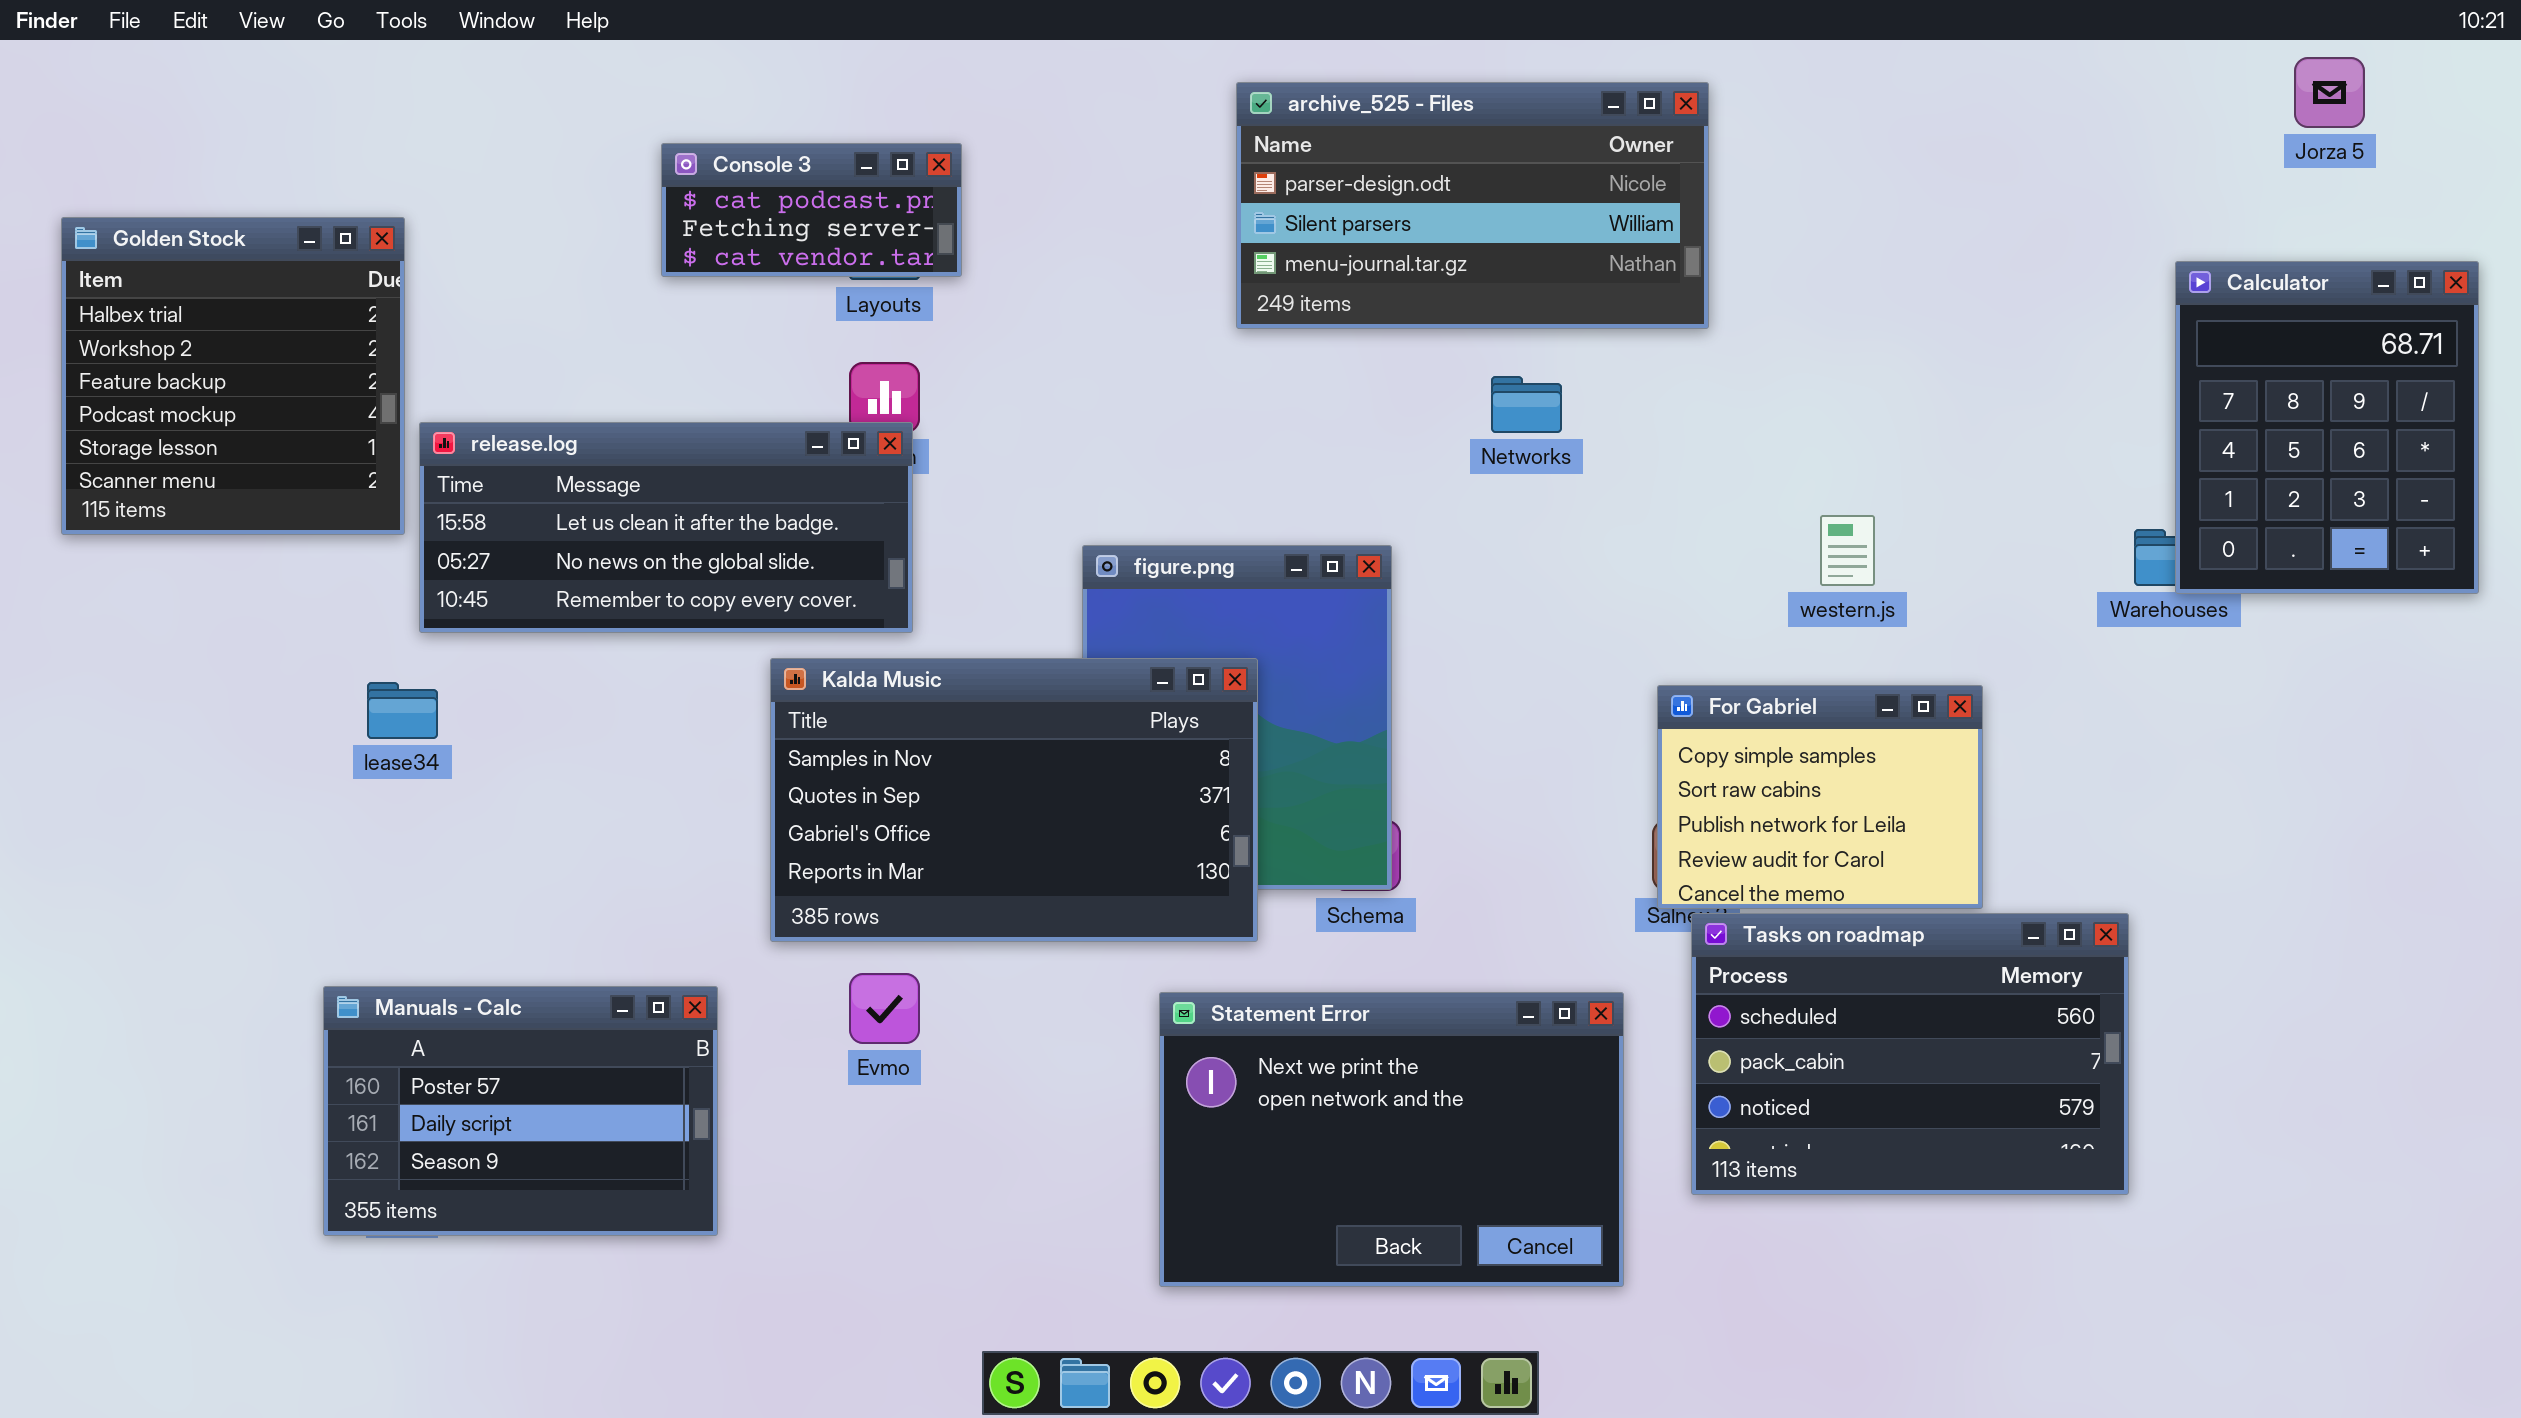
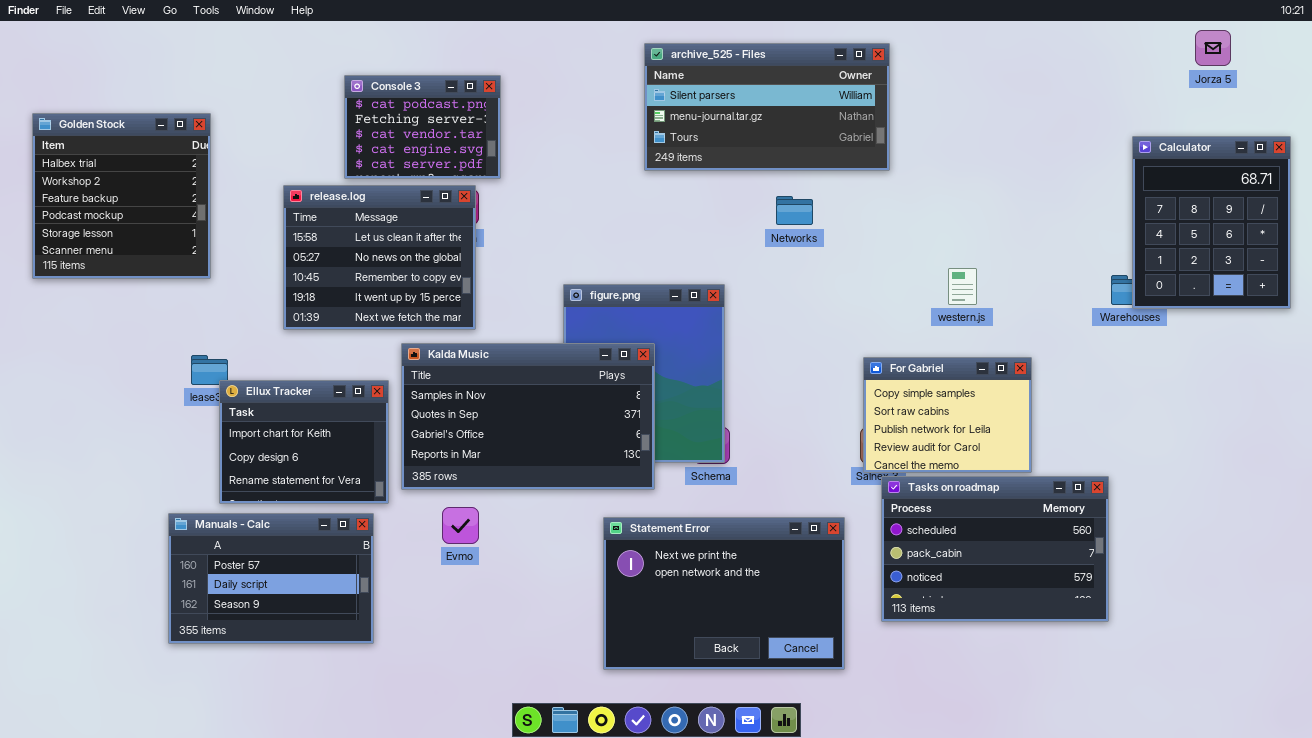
archive_525 - Files: [1236,82,1709,329] -> [644,43,890,171], scrolled down 1 row
Console 3: [661,143,962,277] -> [344,75,501,179], resized
release.log: [419,422,913,633] -> [283,185,476,330], resized
Ellux Tracker: none -> [219,380,389,504], opened

